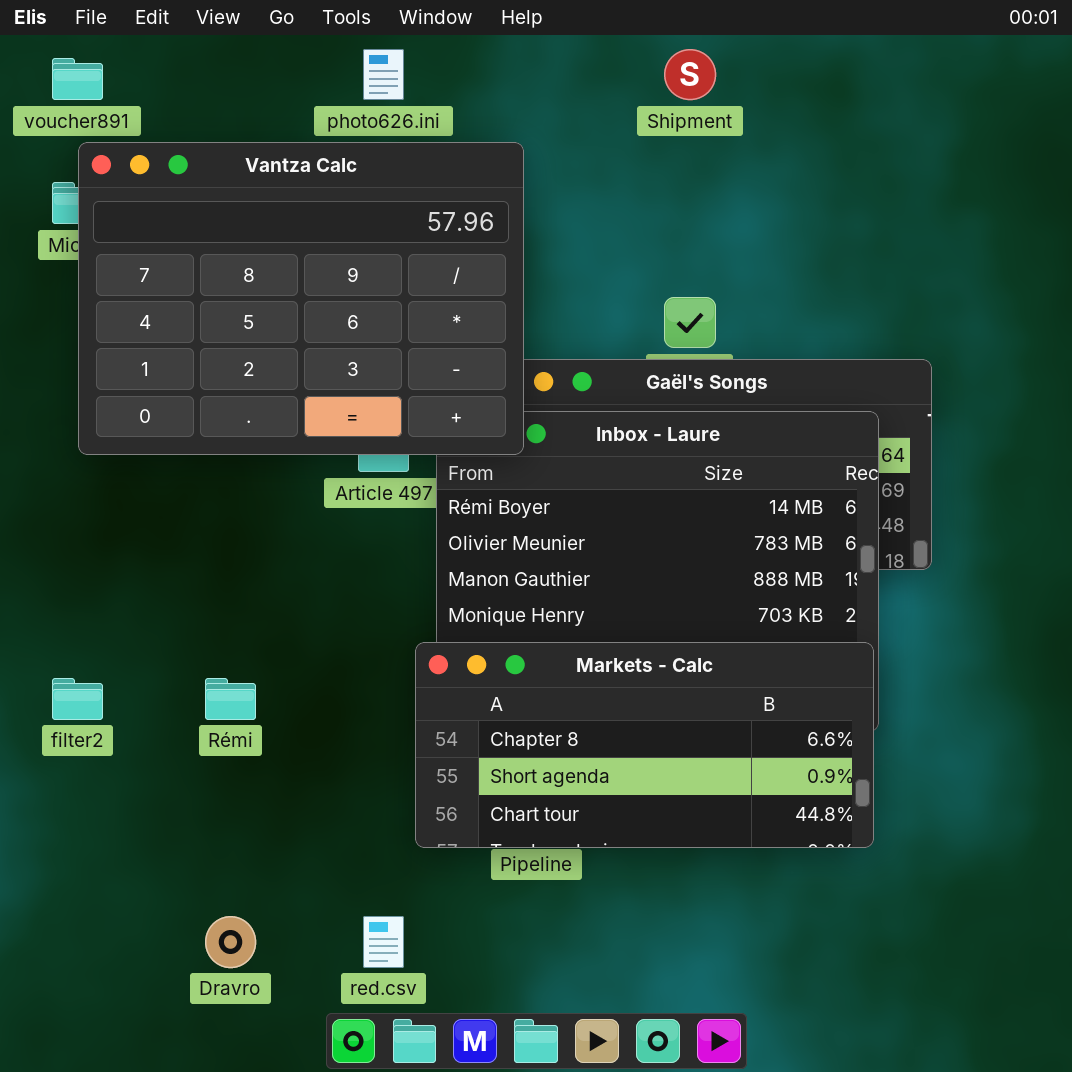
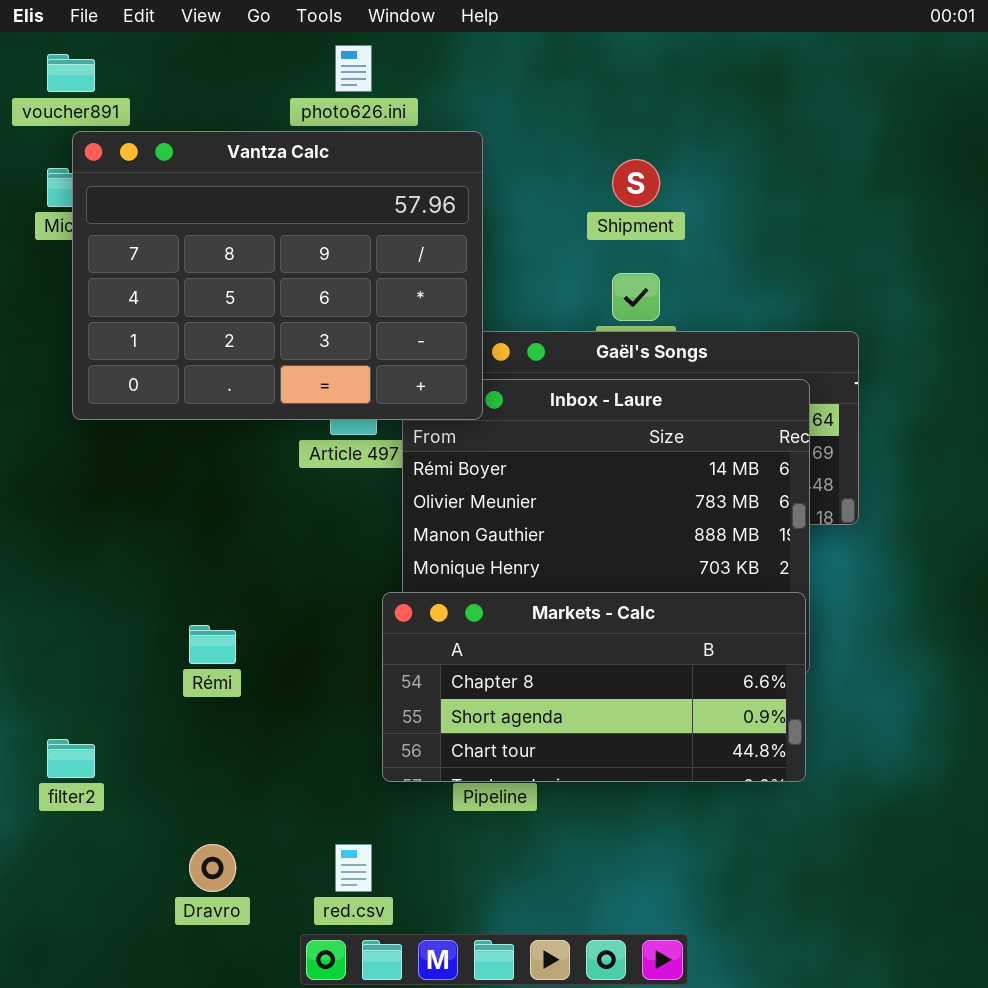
Shipment: [664,49,716,100] -> [612,159,660,207], moved
filter2: [52,678,103,720] -> [47,739,95,778], moved

